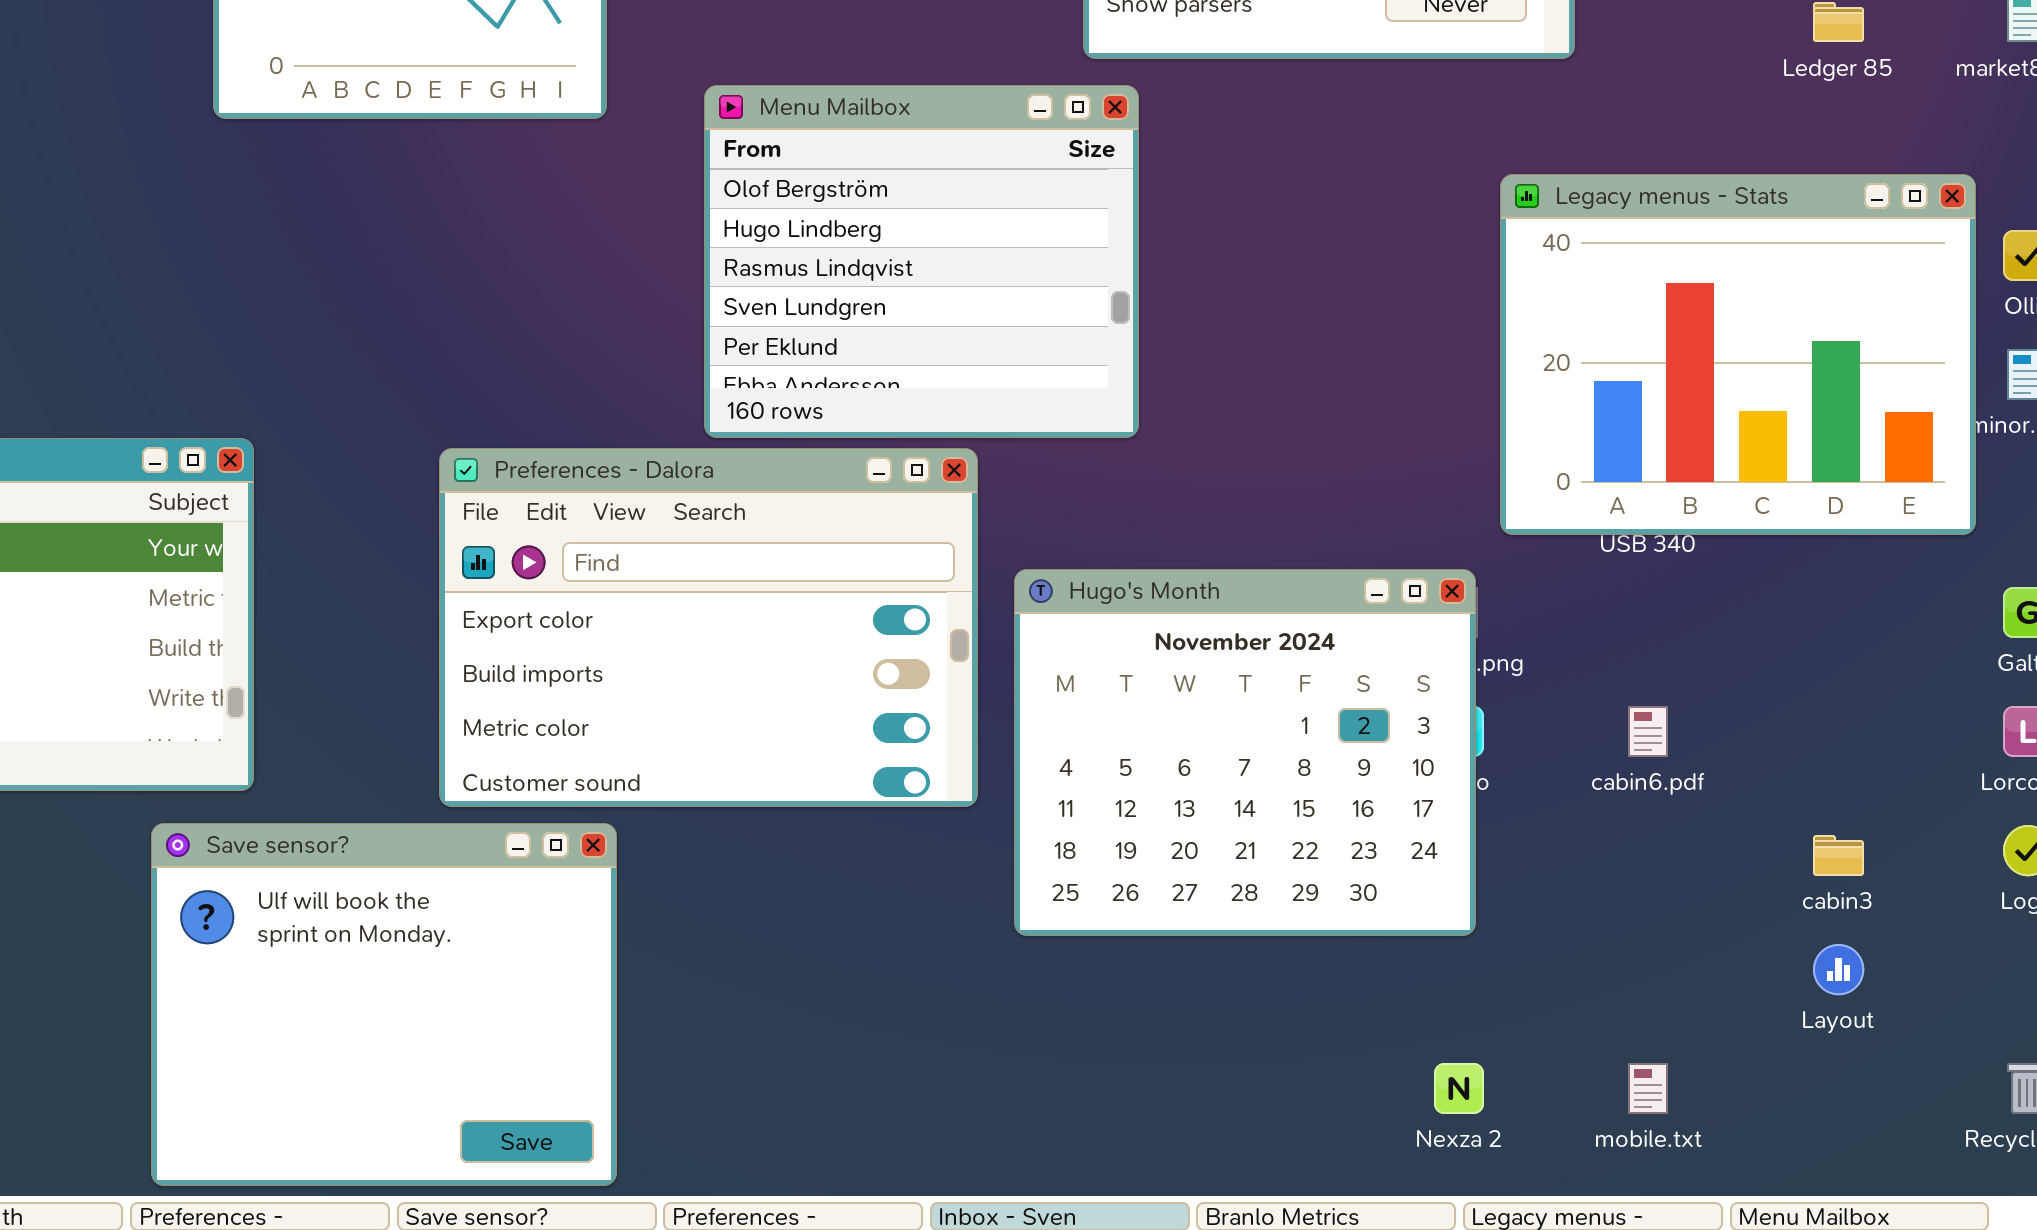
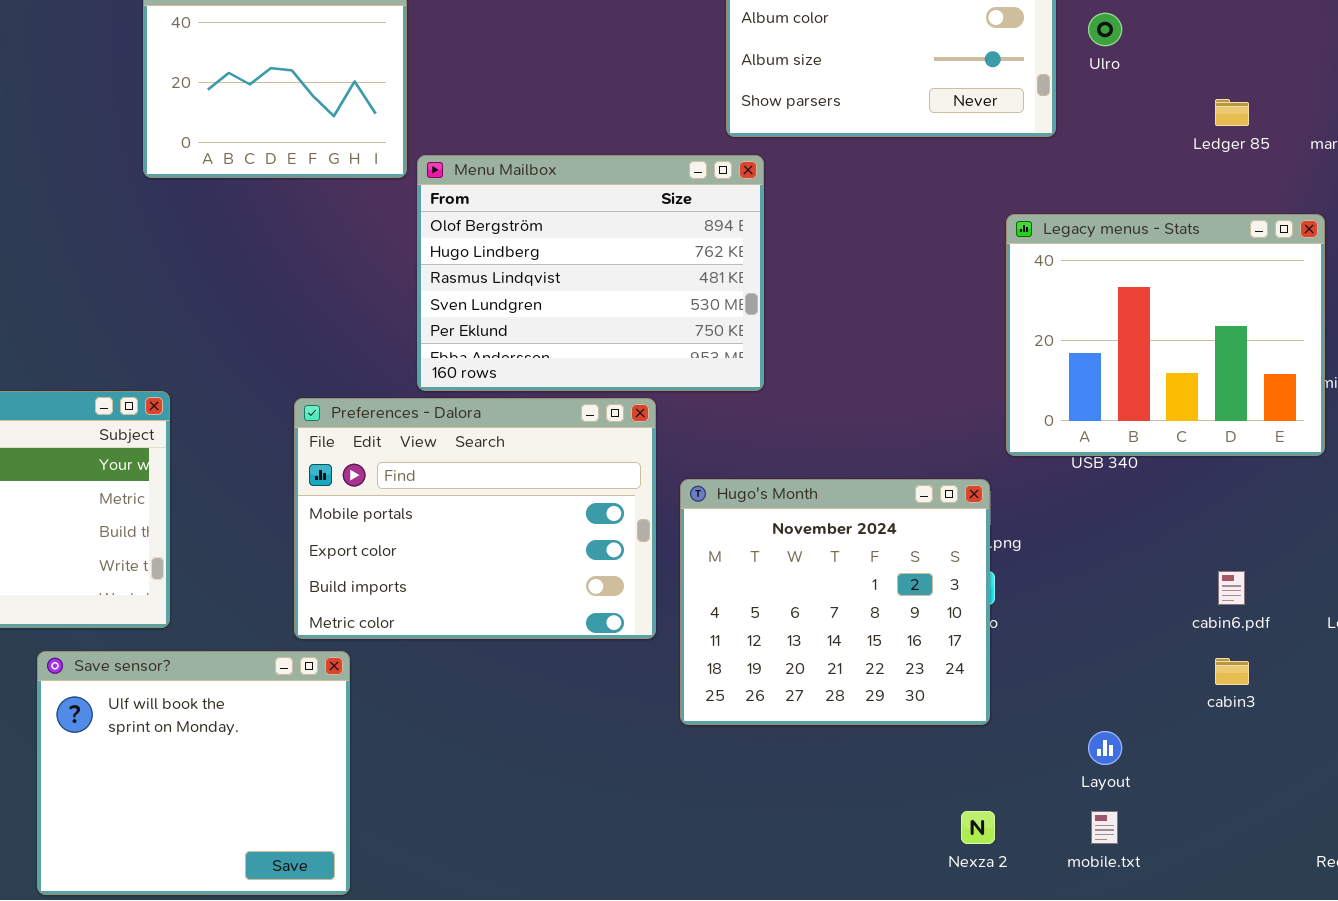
Menu Mailbox: [704,85,1139,438] -> [417,155,764,391], resized
Preferences - Dalora: [439,448,978,807] -> [294,398,656,639], scrolled up 1 row
cabin6.pdf: [1628,706,1668,757] -> [1218,571,1245,605], moved
Save sensor?: [151,823,617,1186] -> [37,651,350,895], moved
Layout: [1813,944,1864,995] -> [1088,731,1122,765], moved

